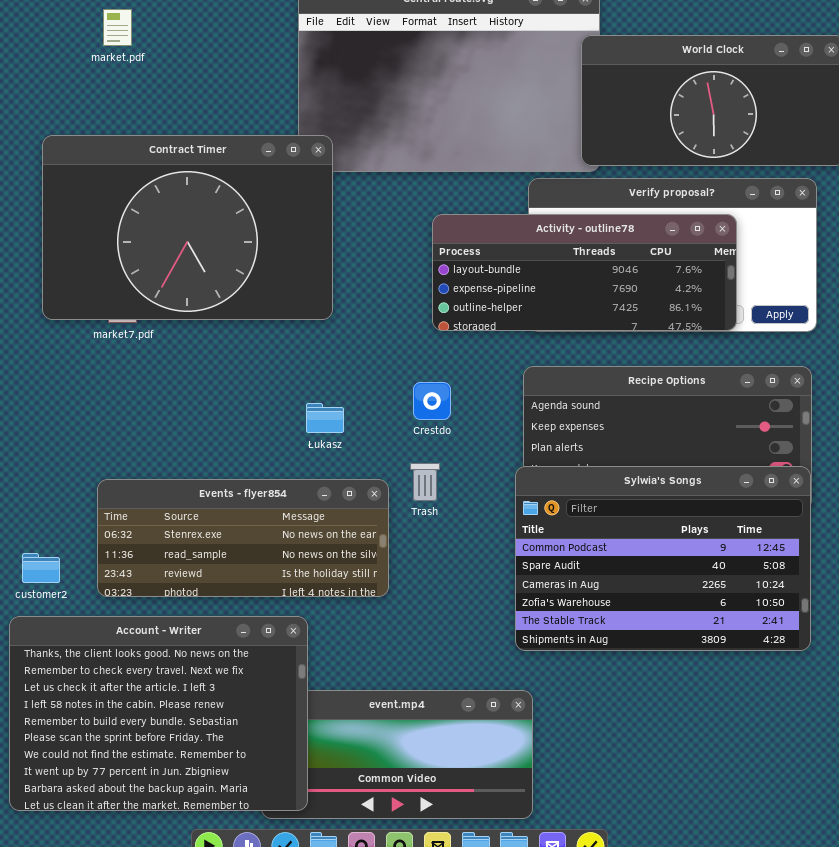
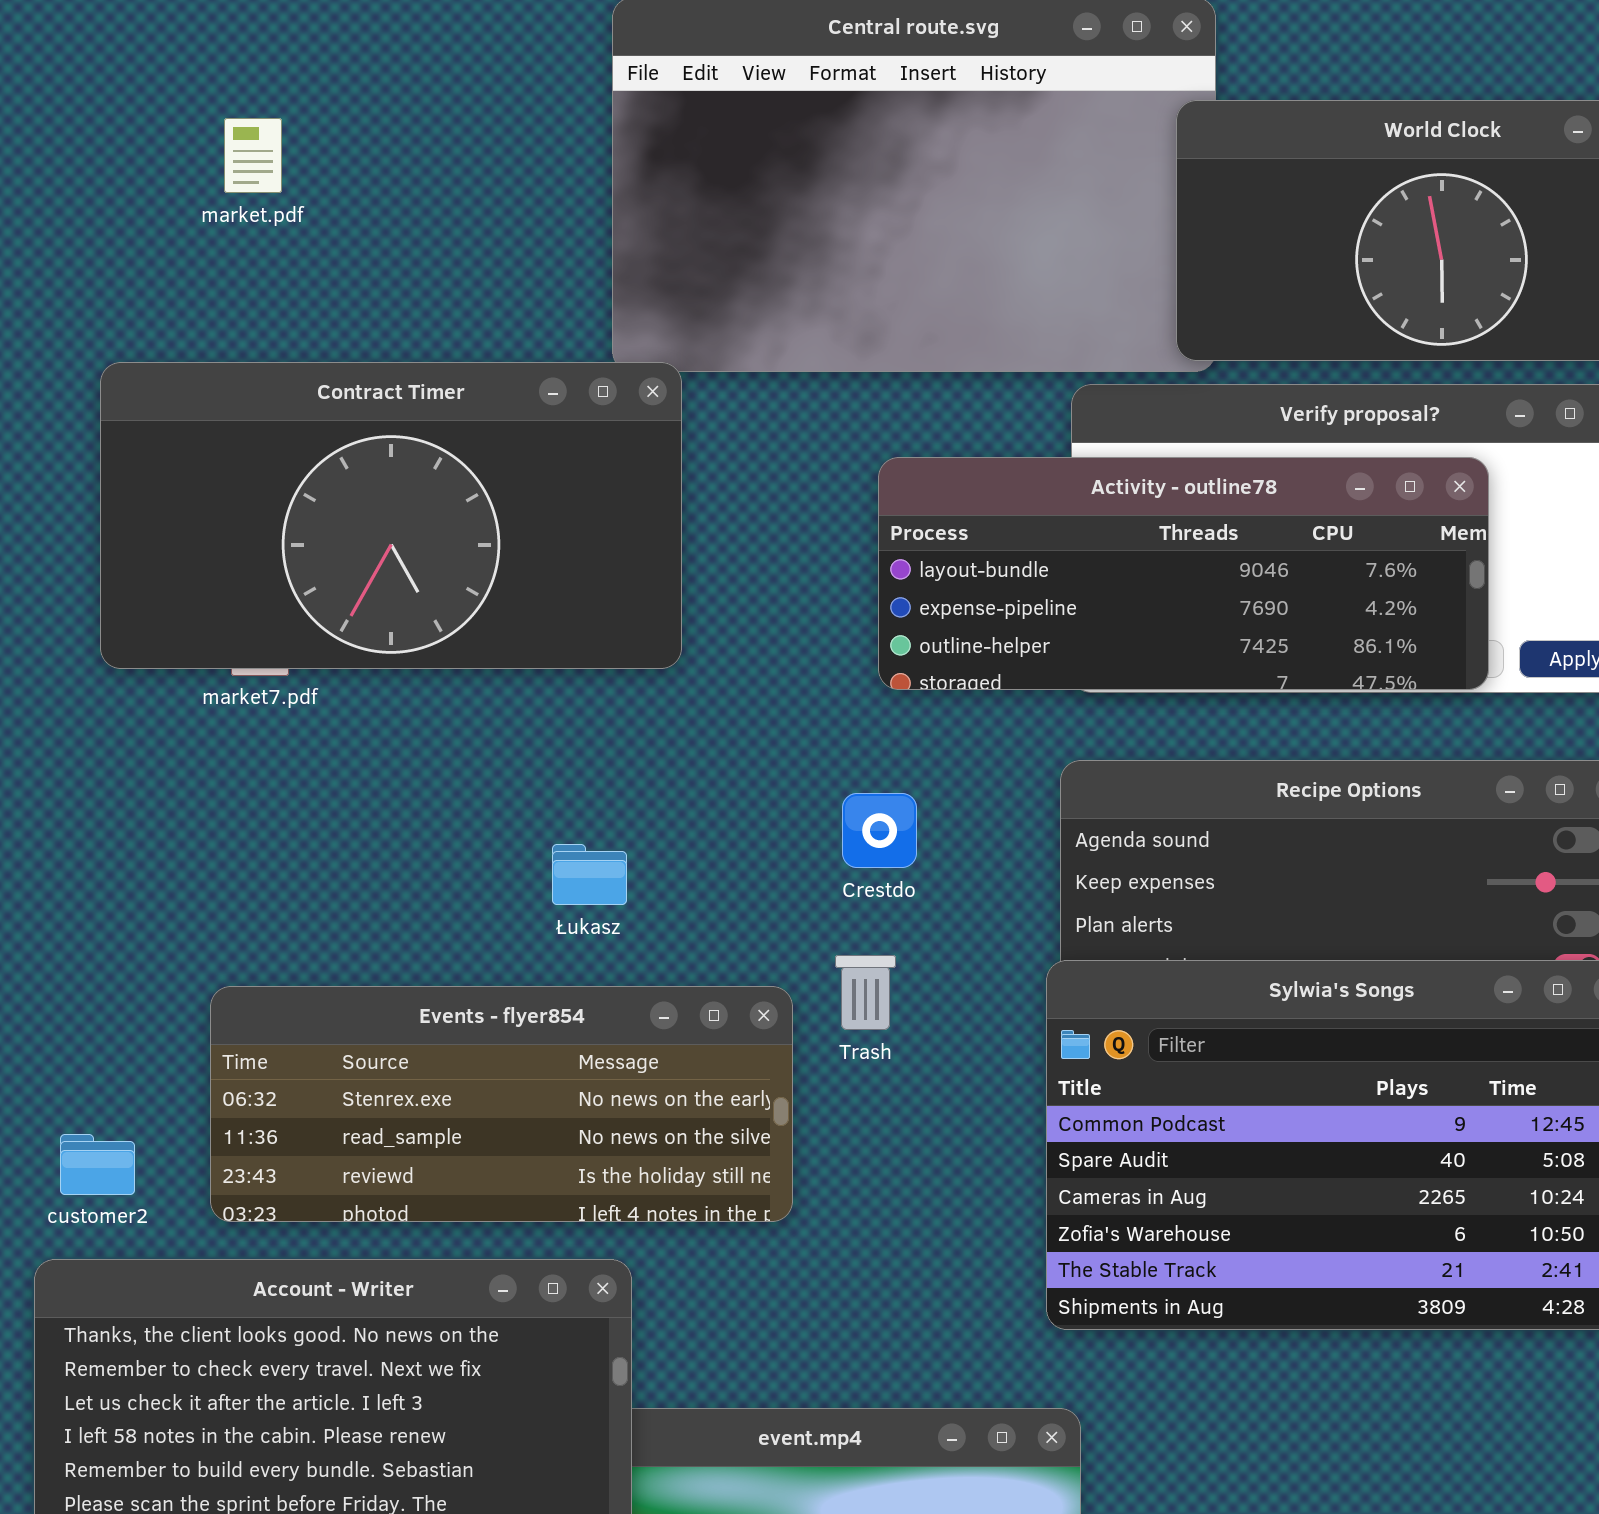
market.pdf: [103,9,132,46] -> [224,118,282,193], moved
Contract Timer: [42,135,333,320] -> [100,362,682,669], resized
Łukasz: [306,403,344,433] -> [552,844,627,905], moved

